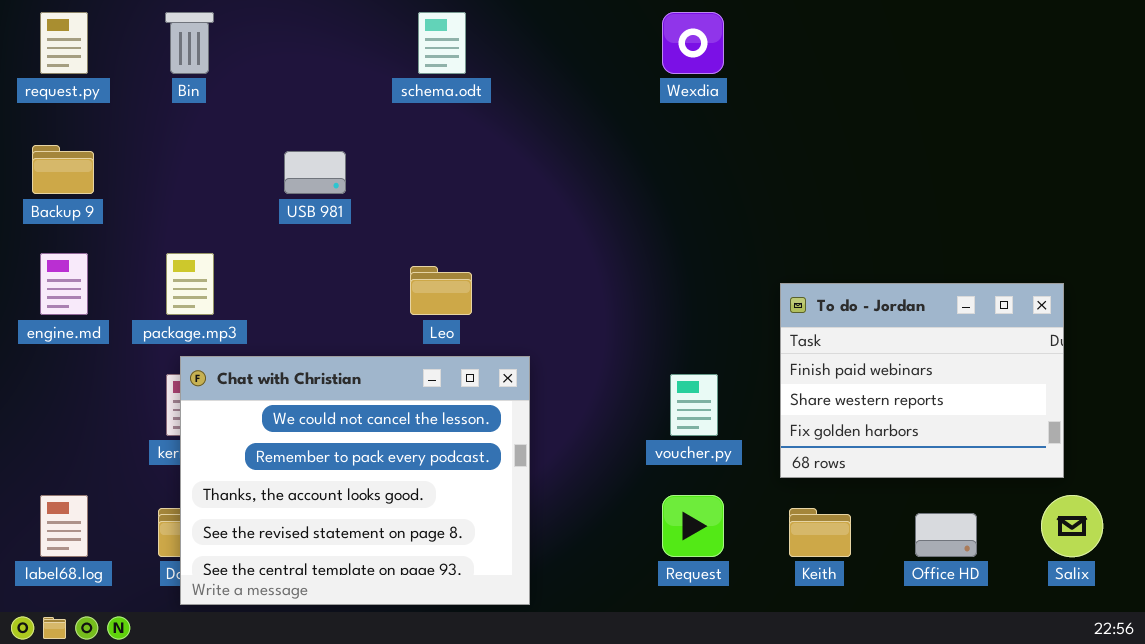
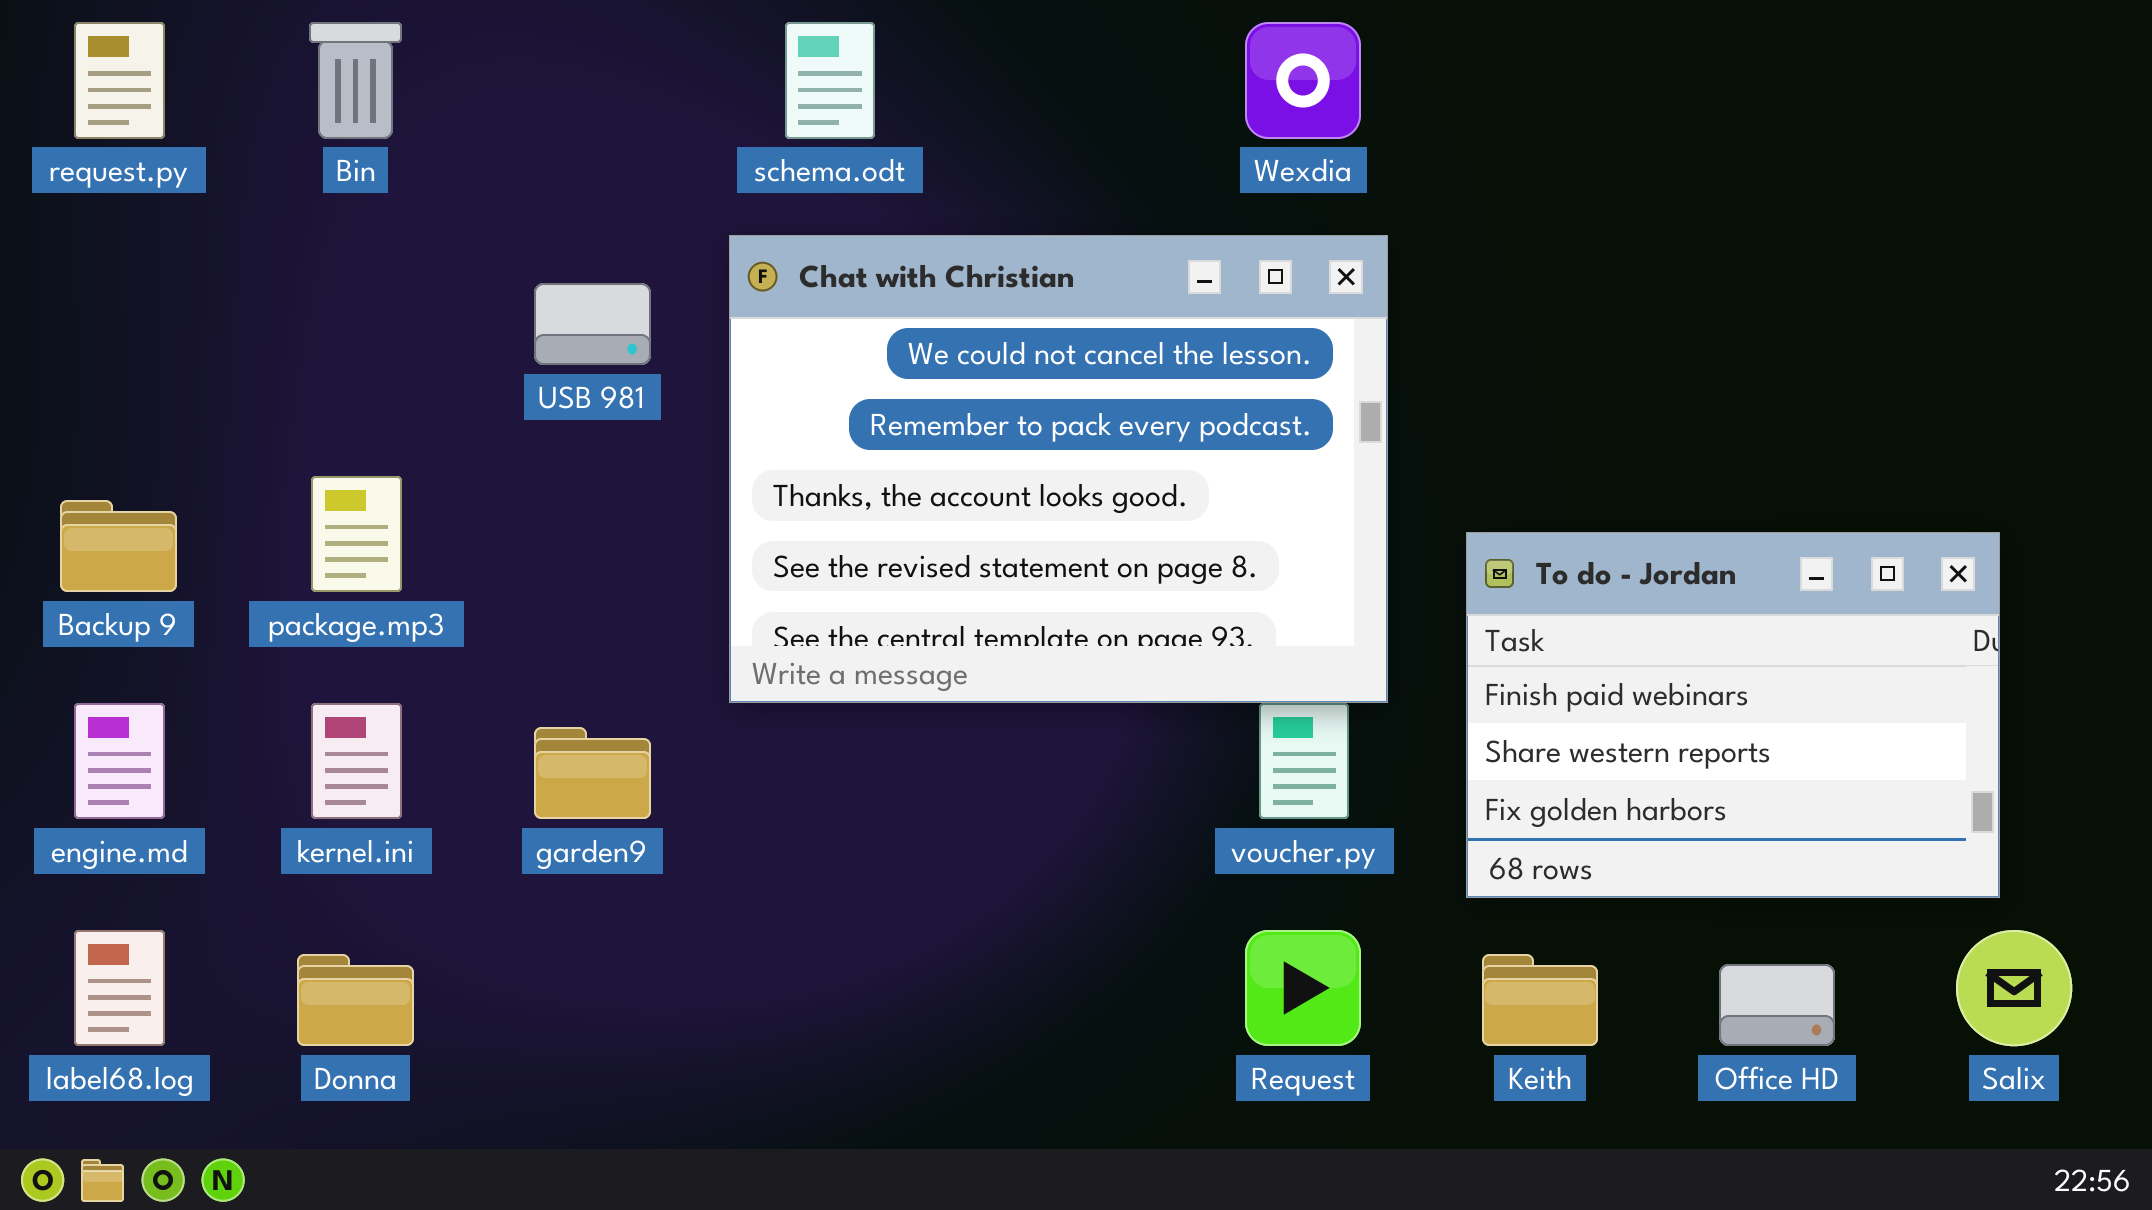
Backup 9: [32,145,94,194] -> [60,500,177,592], moved
engine.md: [40,253,88,315] -> [74,703,165,819], moved
Chat with Christian: [180,356,530,605] -> [729,235,1388,703], moved

